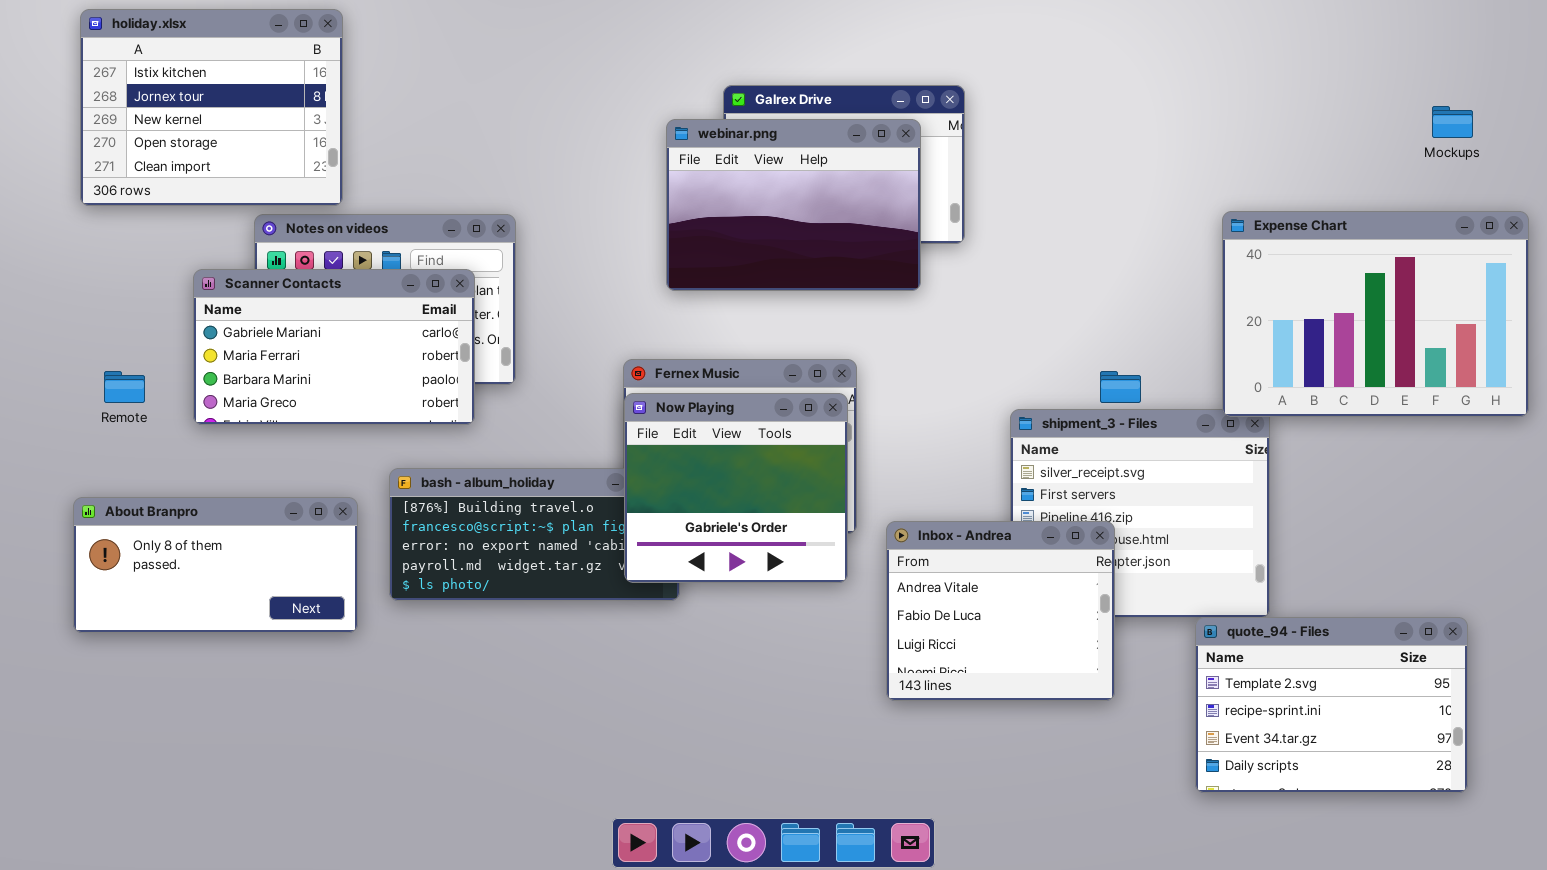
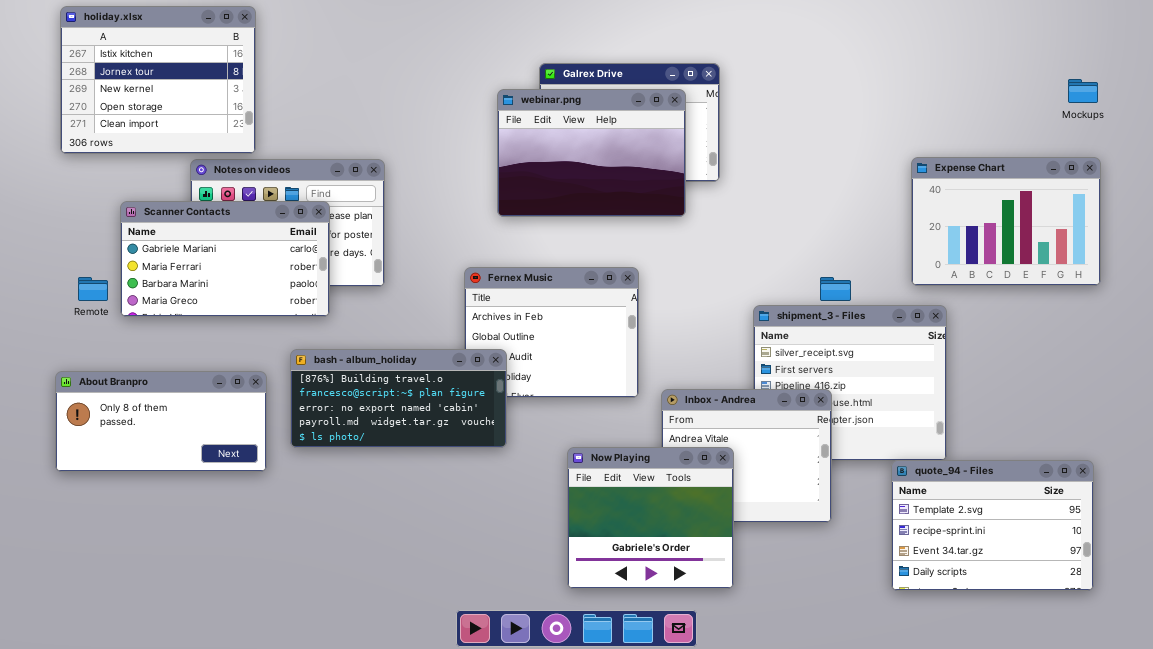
Expense Chart: [1222,211,1529,417] -> [911,157,1101,286], resized
Scanner Contacts: [193,269,475,425] -> [120,201,330,317], moved
Now Playing: [624,393,848,583] -> [567,447,734,589], moved

